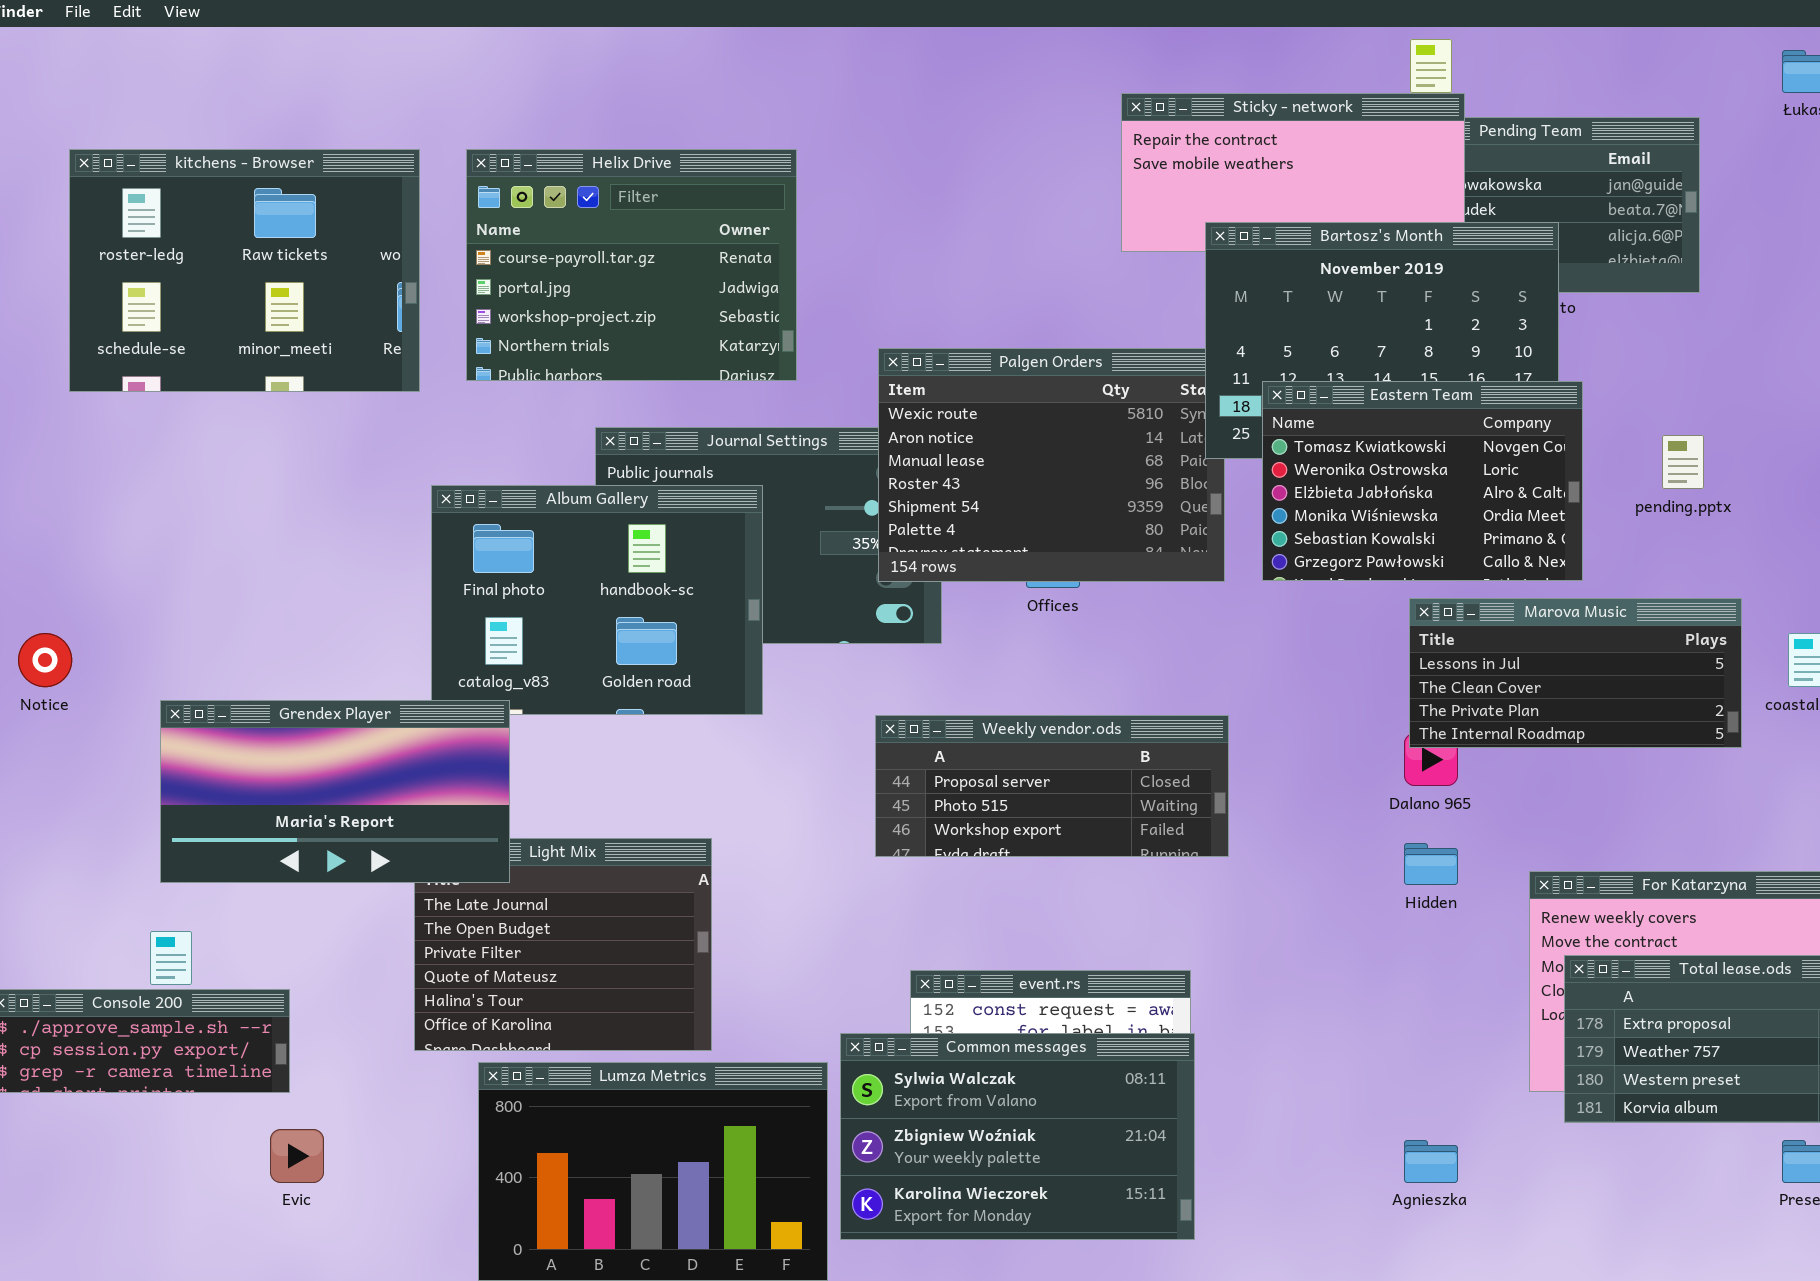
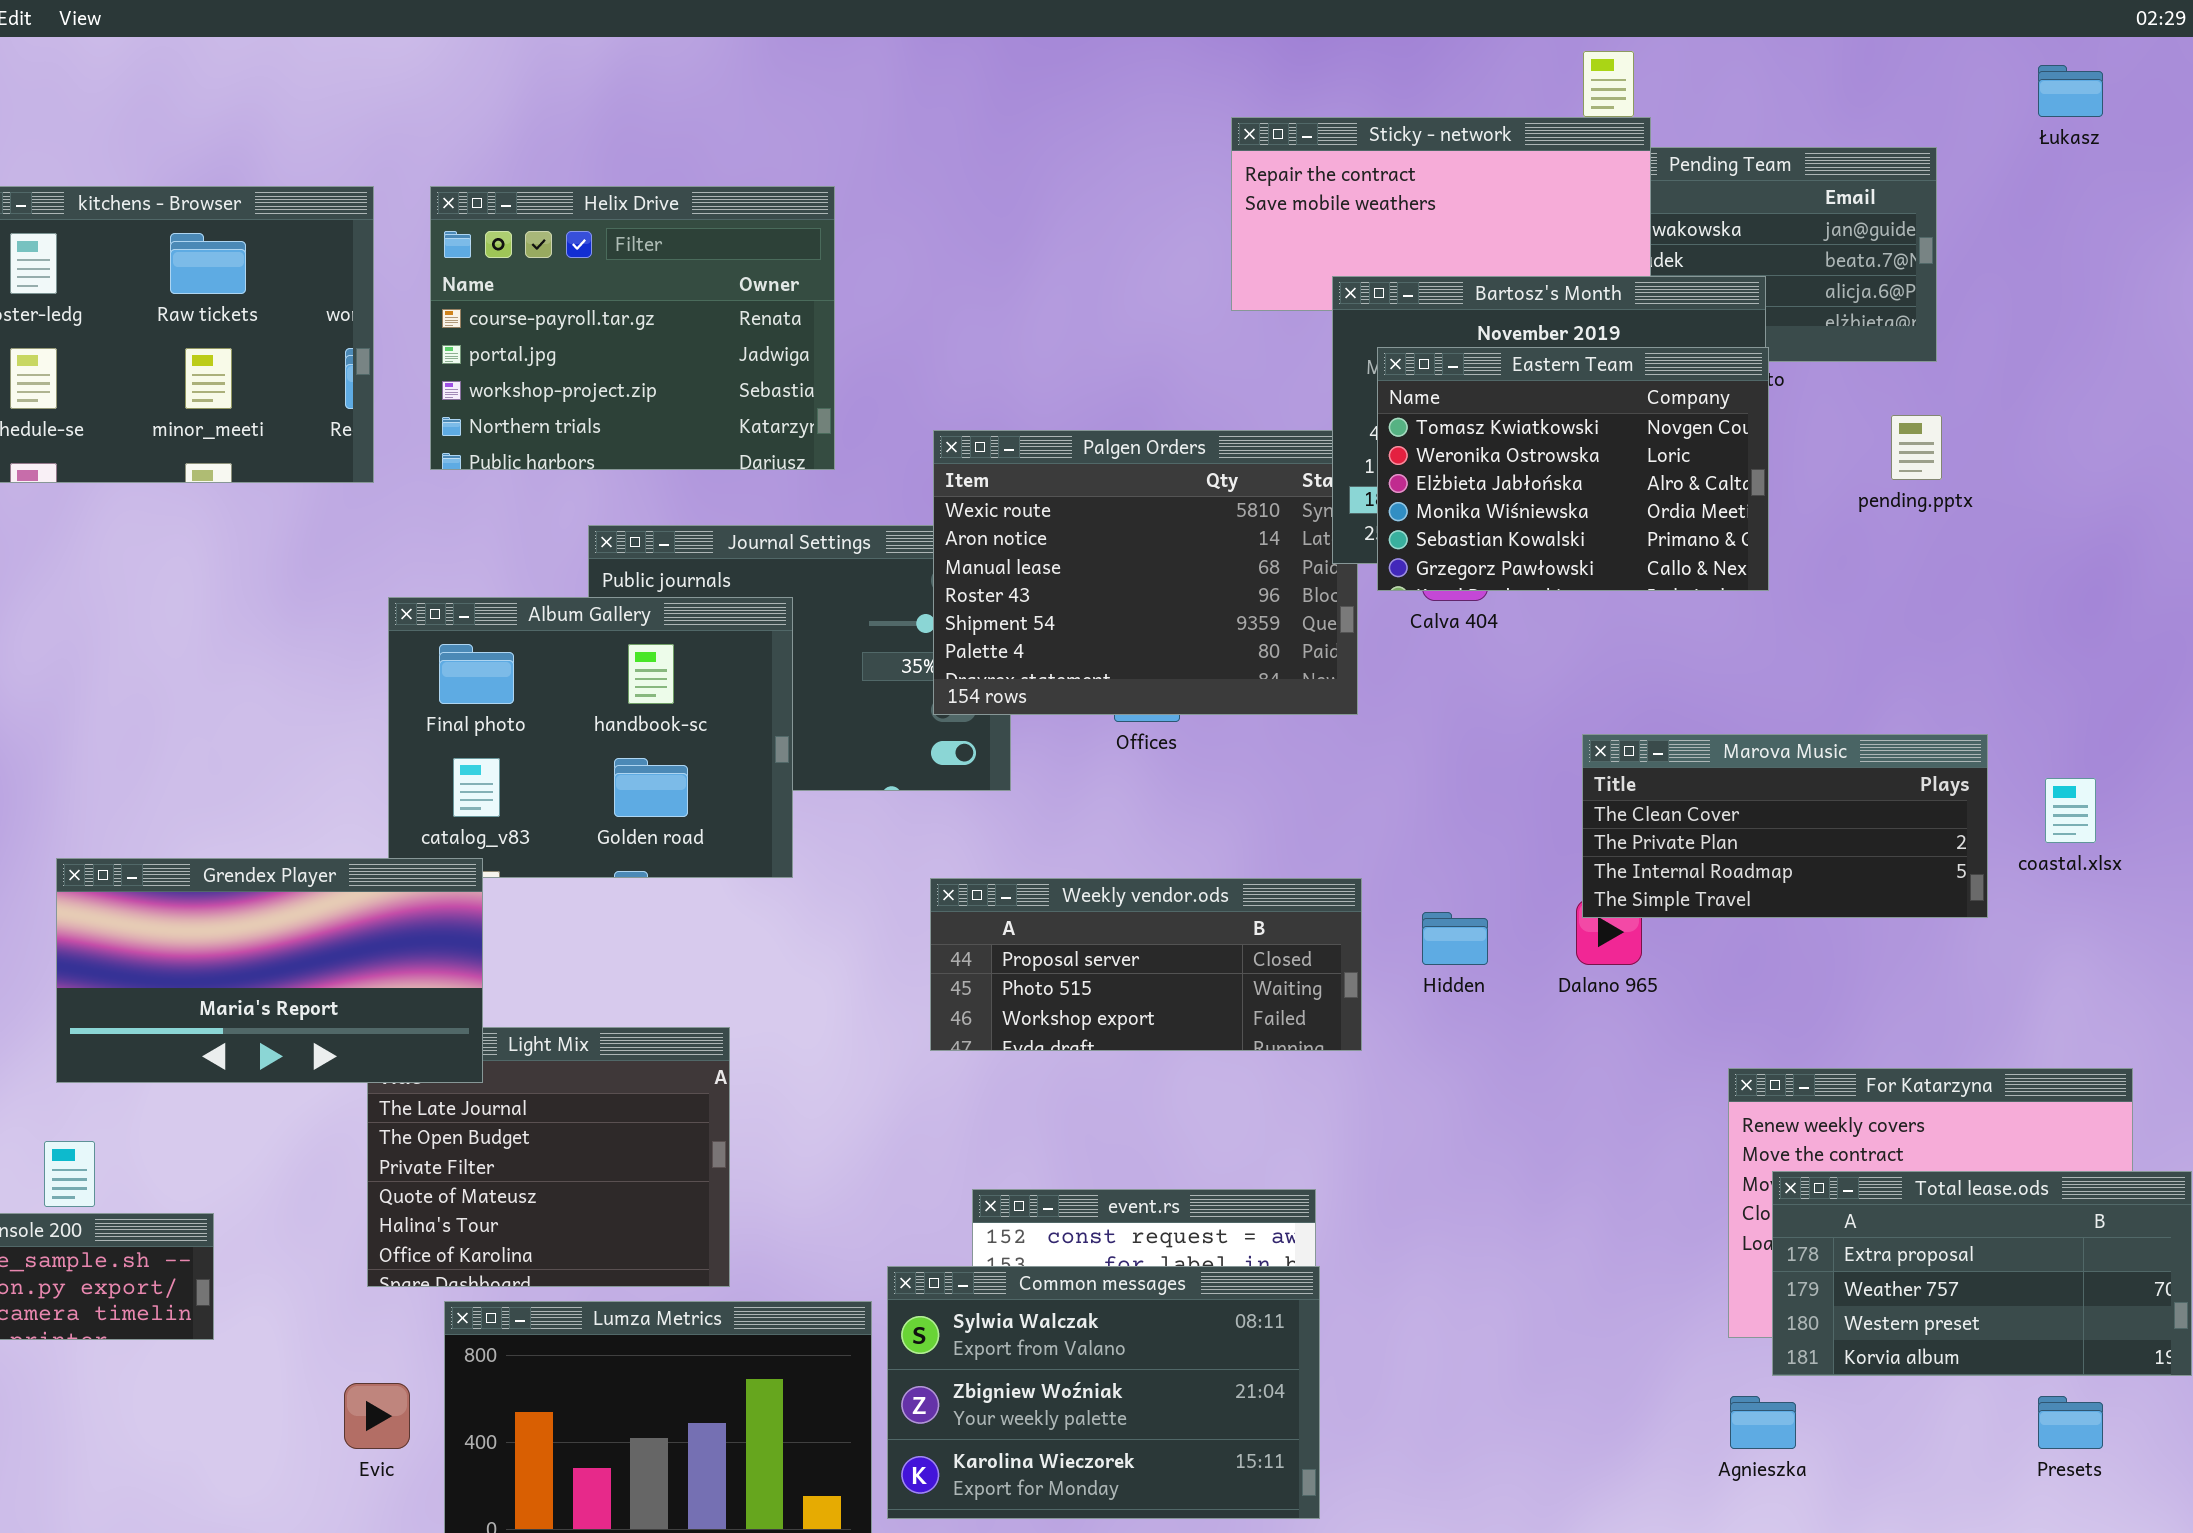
Eastern Team: [1262,381,1583,581] -> [1377,347,1769,591], moved
pending.pptx: [1662,435,1704,489] -> [1891,415,1942,480], moved
Marova Music: [1409,598,1742,748] -> [1582,734,1988,918], scrolled down 1 row
Hidden: [1404,843,1458,885] -> [1422,912,1488,965], moved
Evic: [270,1129,324,1183] -> [344,1383,410,1449], moved
Agnieszka: [1404,1140,1458,1183] -> [1730,1396,1796,1449], moved

